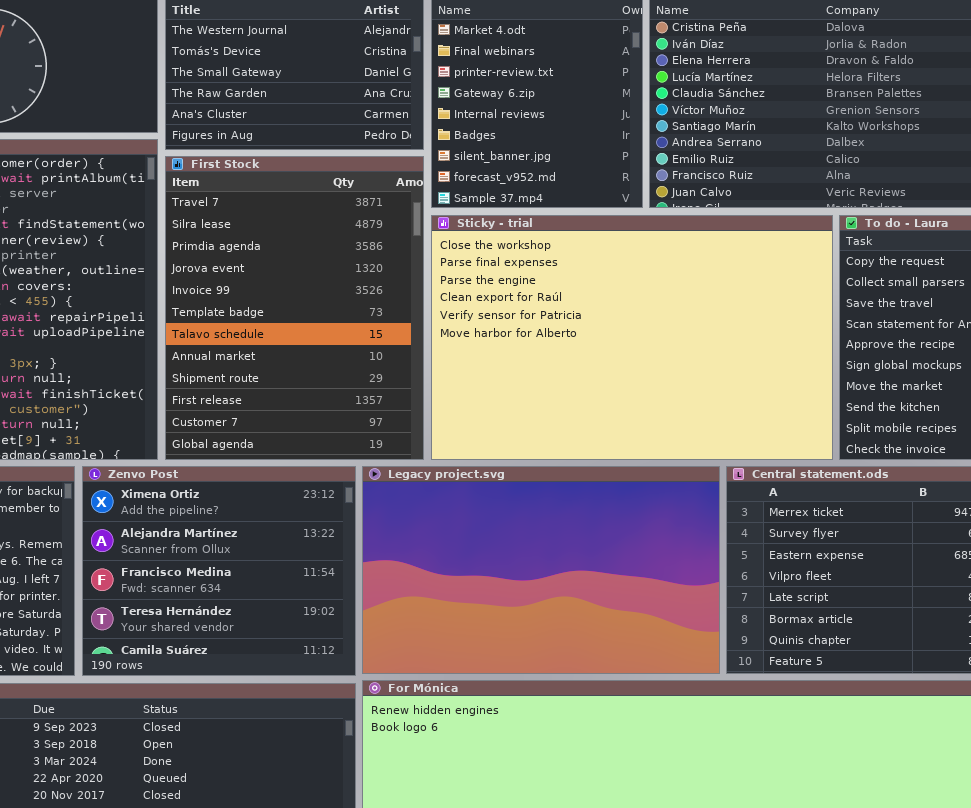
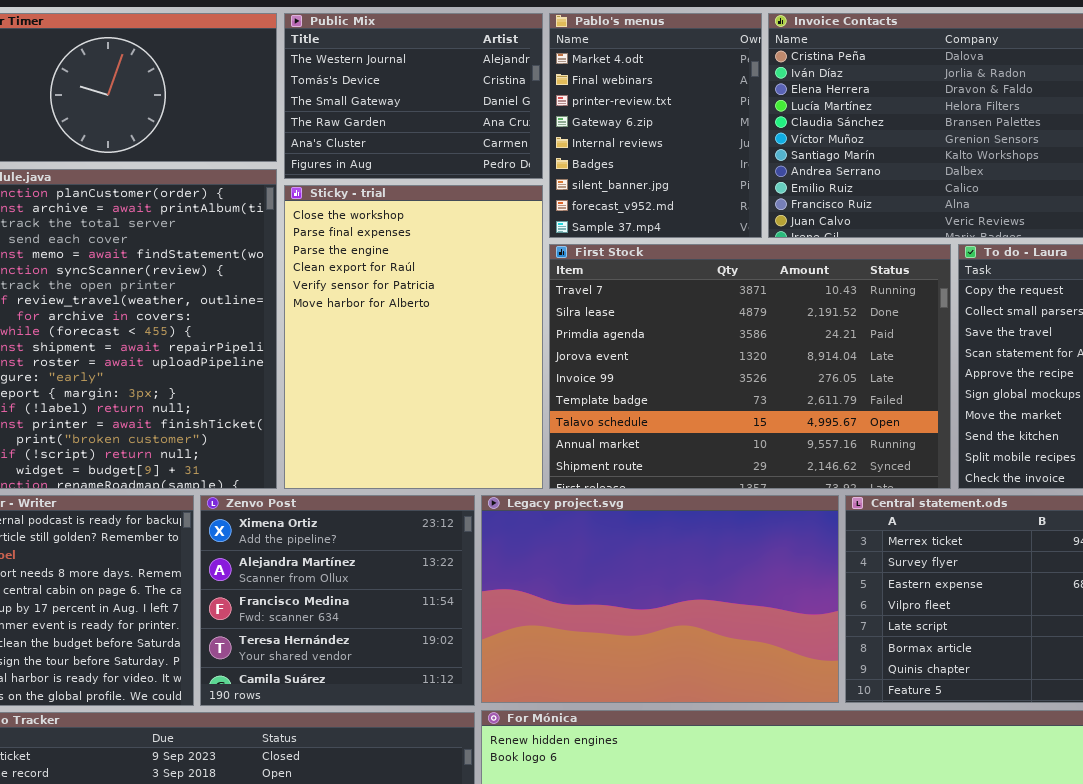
First Stock: [165,156,424,460] -> [549,244,951,489], moved, resized
Sticky - trial: [431,215,833,460] -> [284,185,543,489], moved, resized

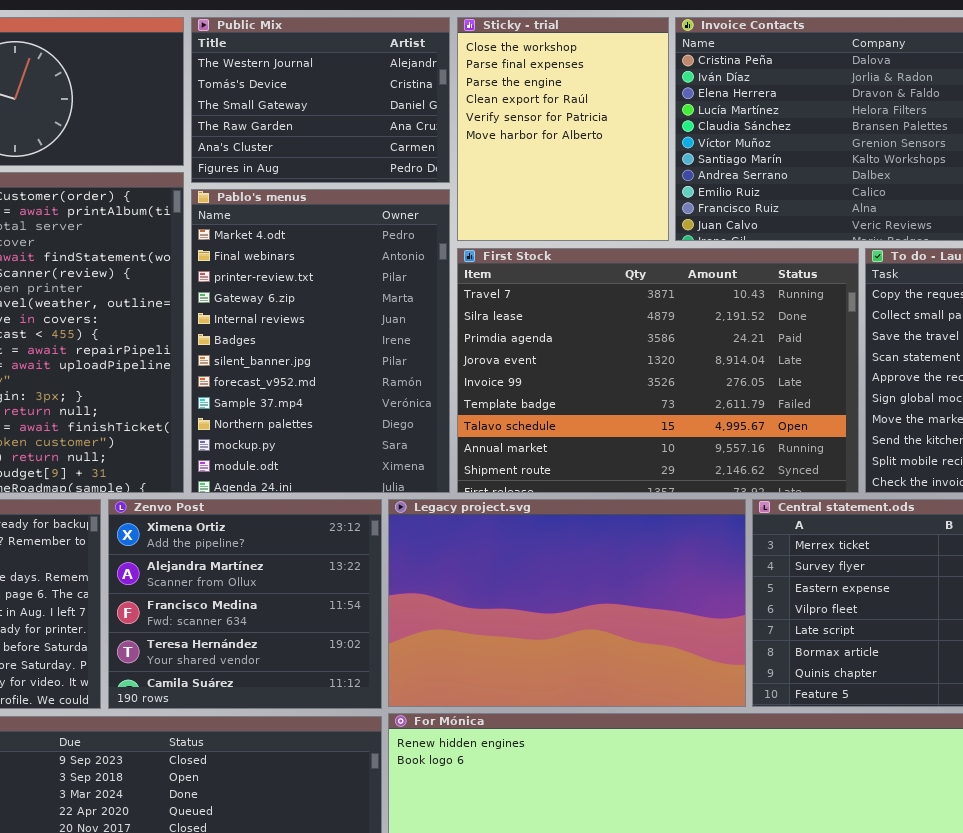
Pablo's menus: [549,13,762,238] -> [191,189,450,493], moved, resized
Sticky - trial: [284,185,543,489] -> [457,17,669,241], moved, resized

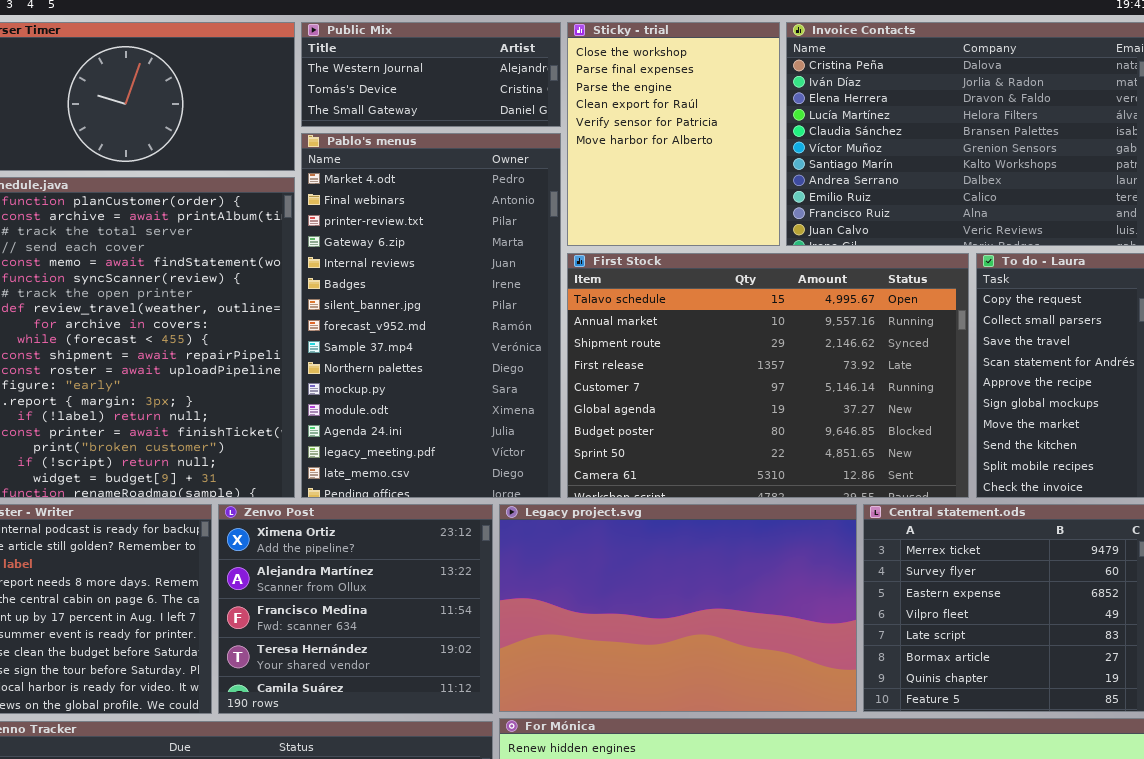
Public Mix: [191,17,450,183] -> [301,22,561,127], resized
Pablo's menus: [191,189,450,493] -> [301,133,561,498], resized
First Stock: [457,248,859,493] -> [567,253,969,498], scrolled down 6 rows

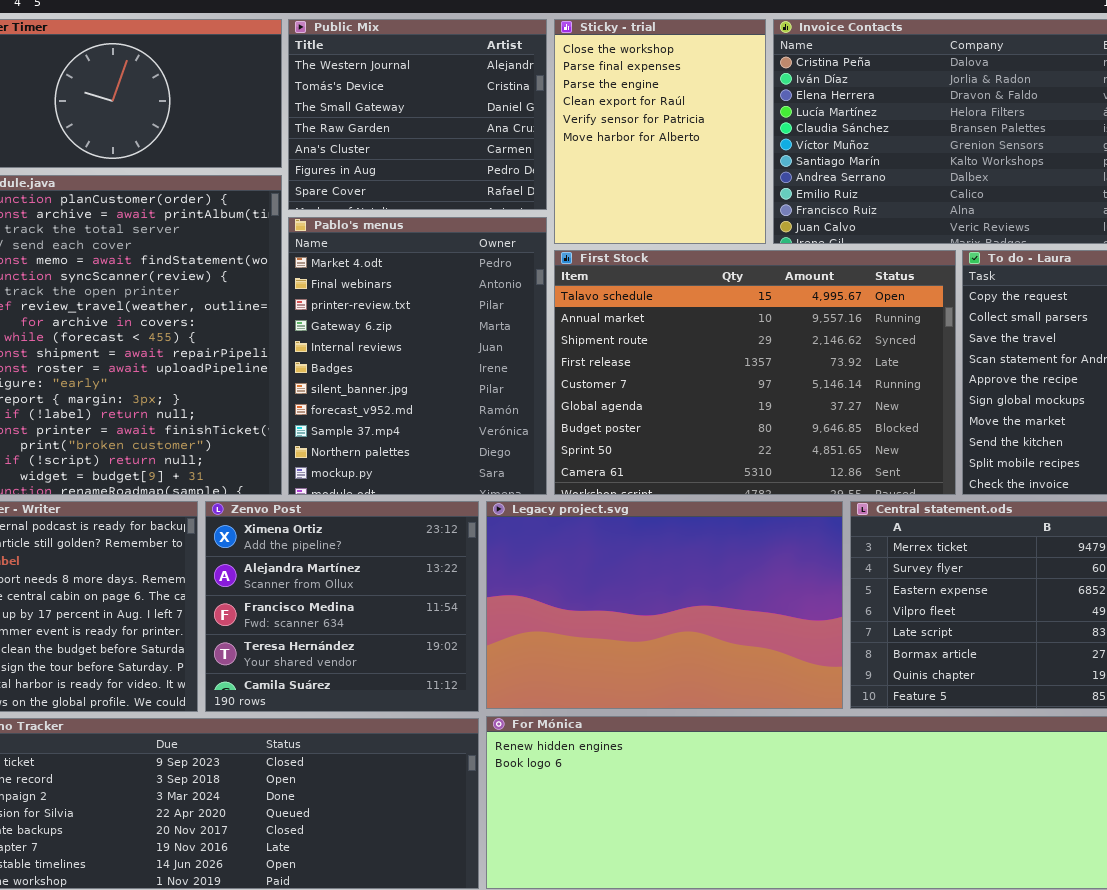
Public Mix: [301,22,561,127] -> [288,19,547,210], resized
Pablo's menus: [301,133,561,498] -> [288,217,547,495], resized

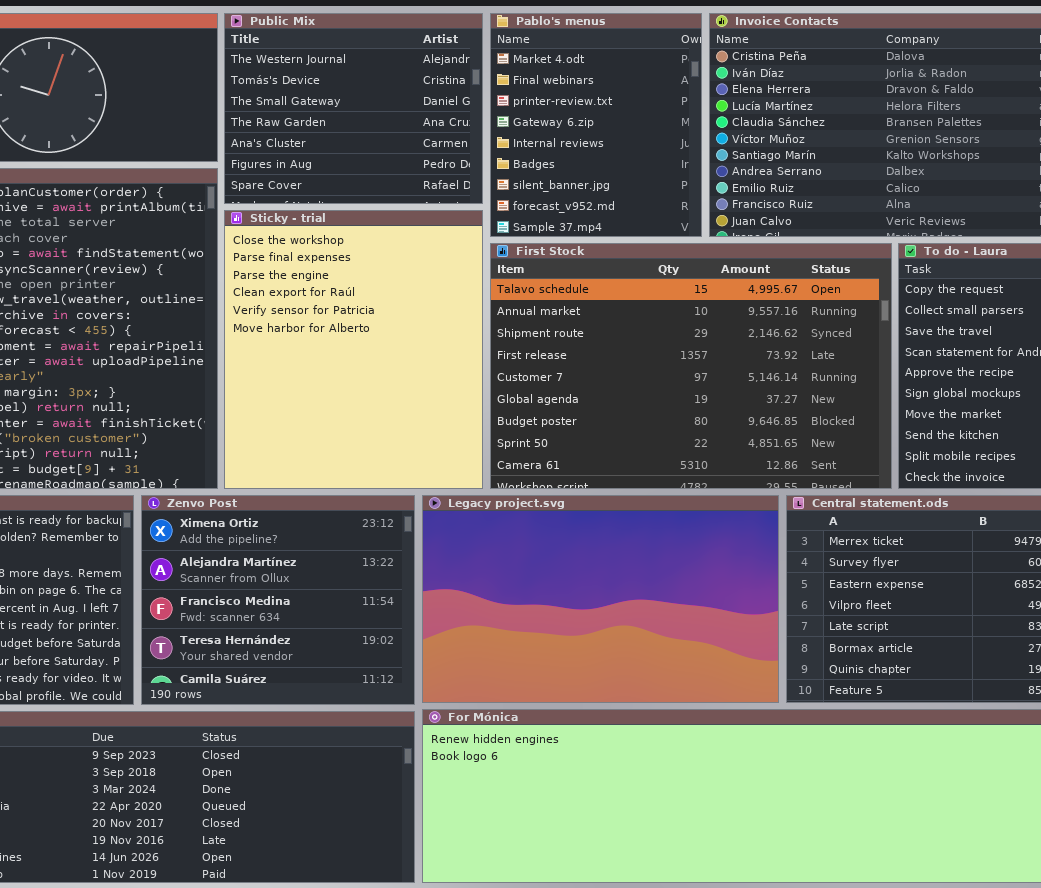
Sticky - trial: [554,19,766,244] -> [224,210,483,489], moved, resized
Pablo's menus: [288,217,547,495] -> [490,13,702,237], moved, resized

